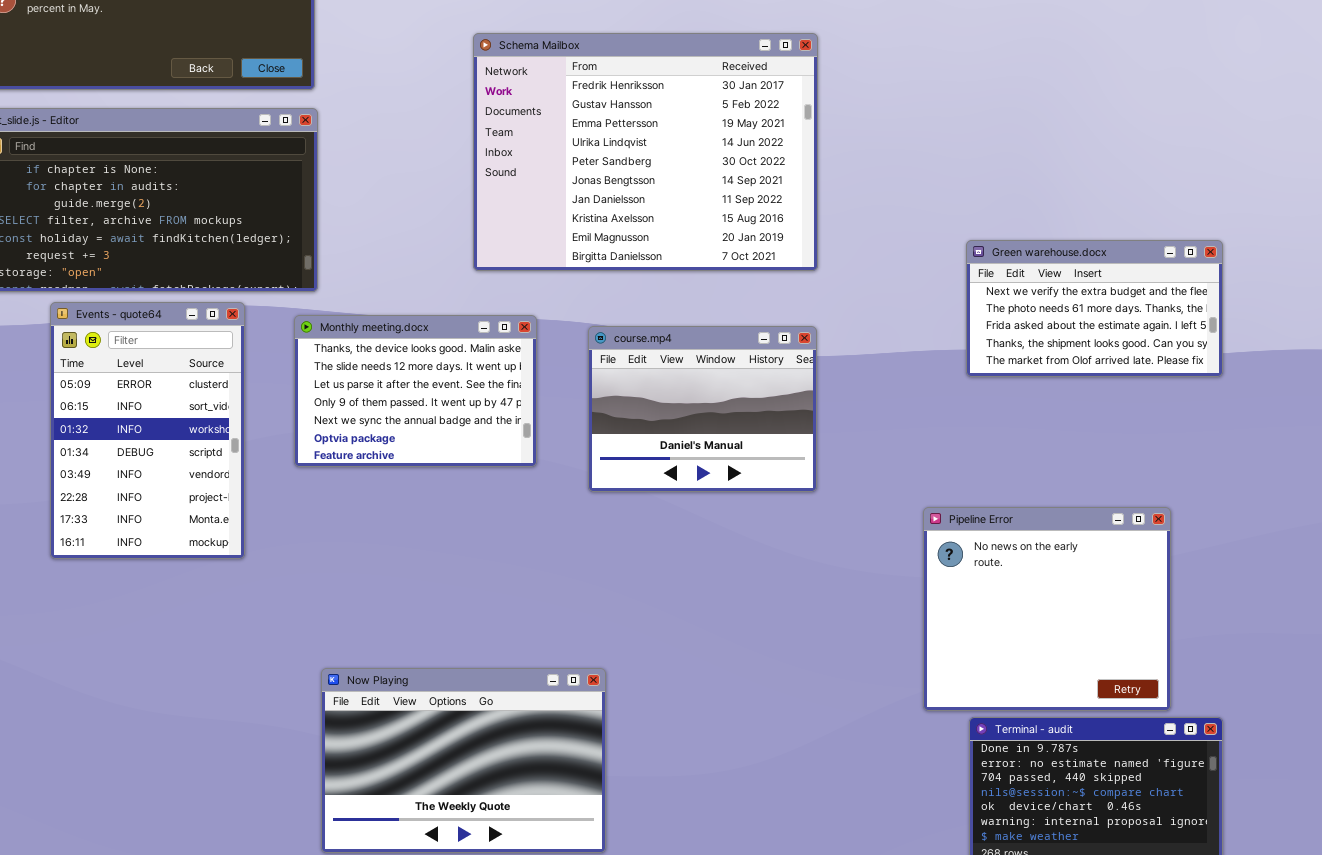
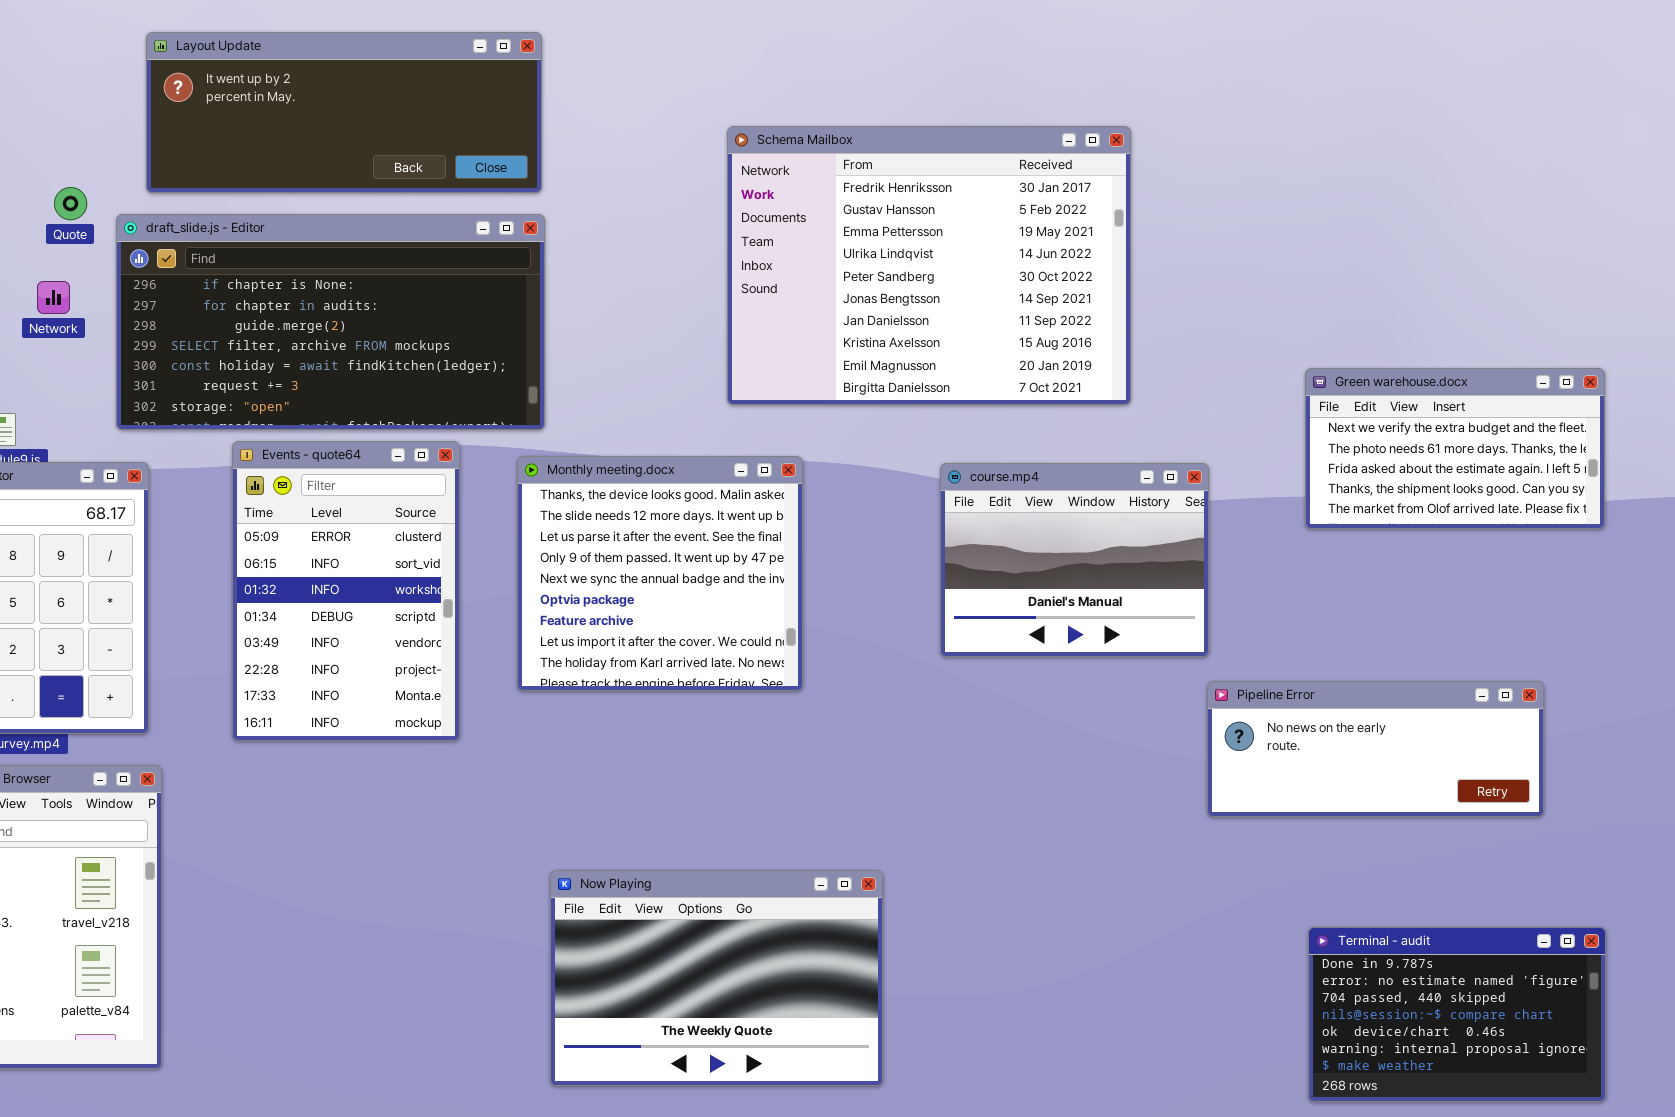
Monthly meeting.docx: [294,315,537,467] -> [517,456,803,691], resized
course.mp4: [588,326,817,492] -> [940,463,1209,657], moved
Pipeline Error: [923,507,1171,711] -> [1207,681,1544,817], resized

